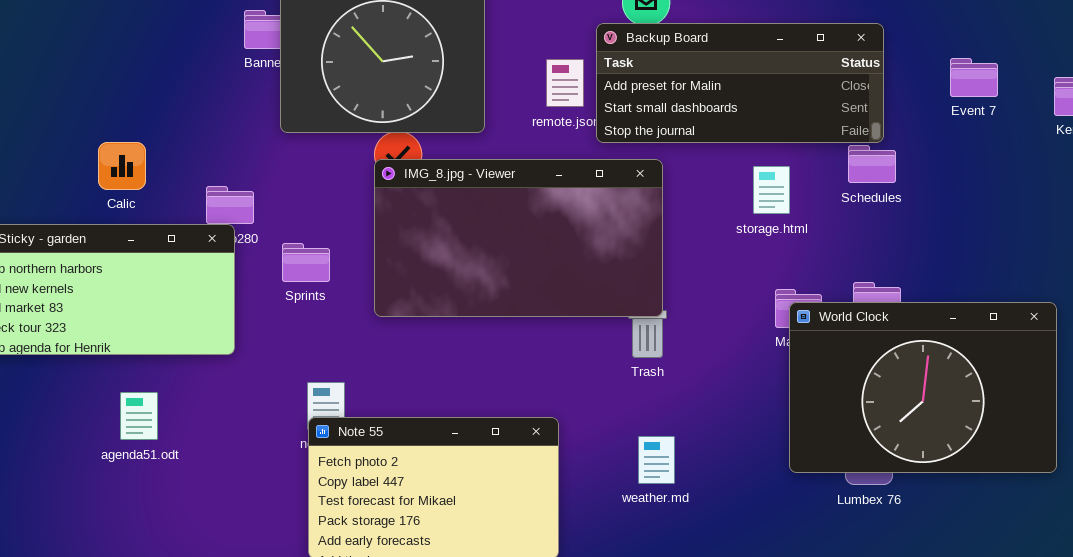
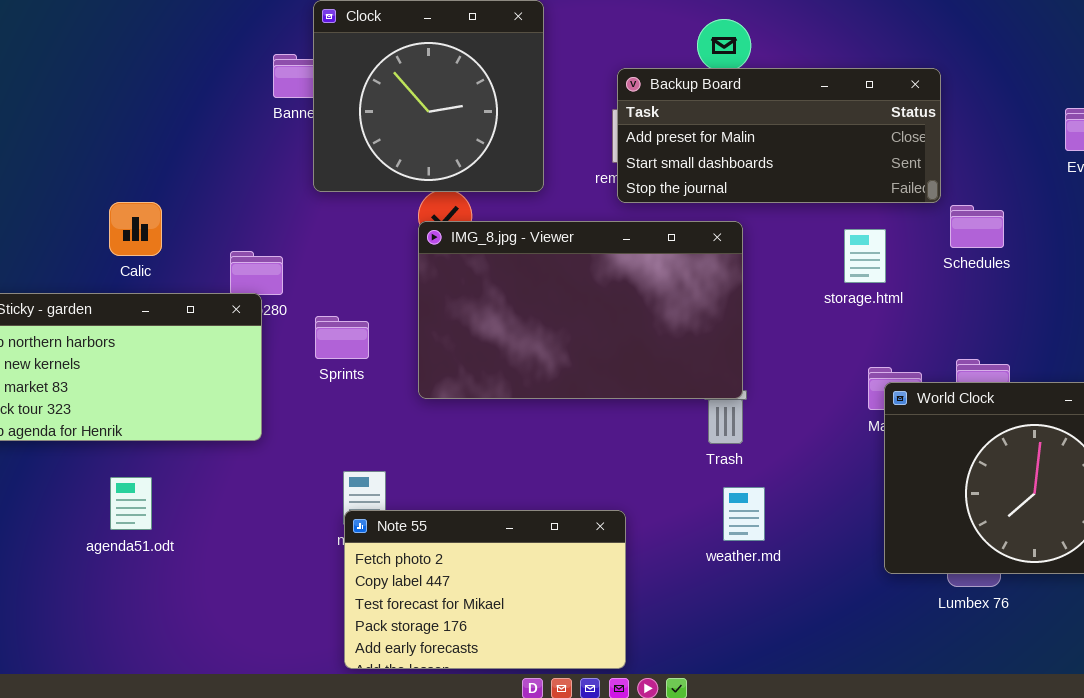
Backup Board: [596,23,884,143] -> [617,68,941,203], moved
agenda51.odt: [120,392,158,440] -> [110,477,152,530], moved
weather.md: [638,436,675,484] -> [723,487,765,541], moved

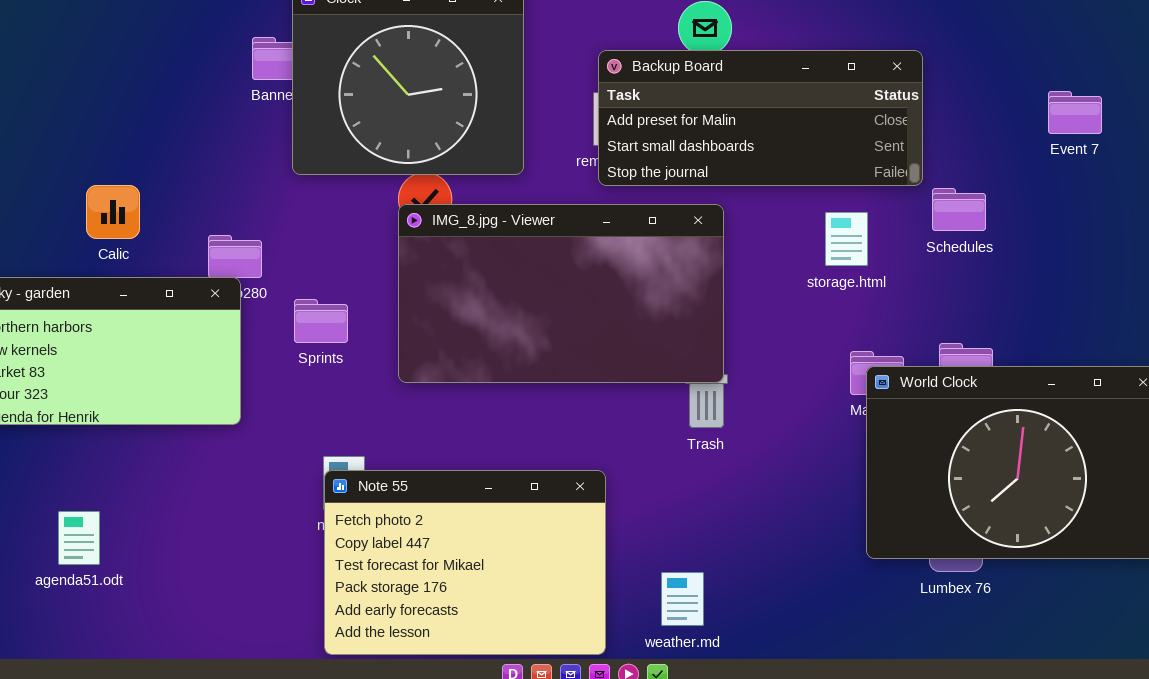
agenda51.odt: [110,477,152,530] -> [58,511,100,565], moved
weather.md: [723,487,765,541] -> [661,572,704,626], moved
Note 55: [344,510,626,669] -> [324,470,606,655], resized

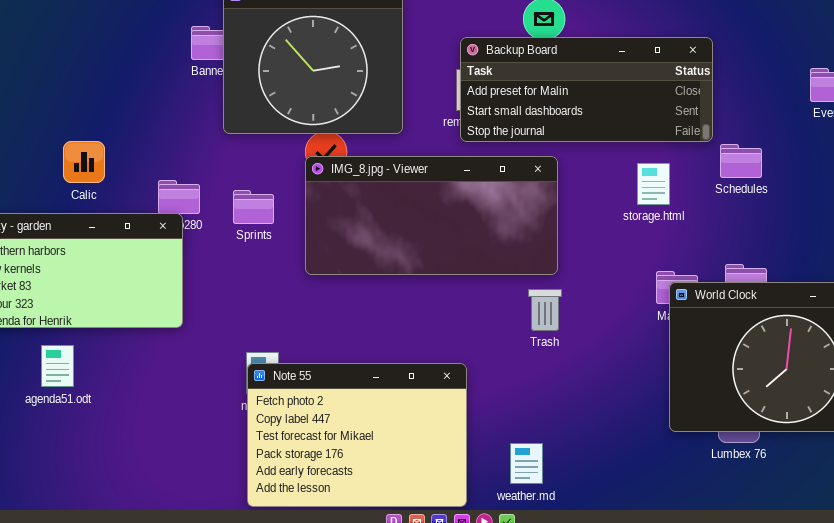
IMG_8.jpg - Viewer: [398,204,724,383] -> [305,156,558,275], resized
Sprints: [294,299,348,343] -> [233,190,274,224], moved
agenda51.odt: [58,511,100,565] -> [41,345,74,387], moved

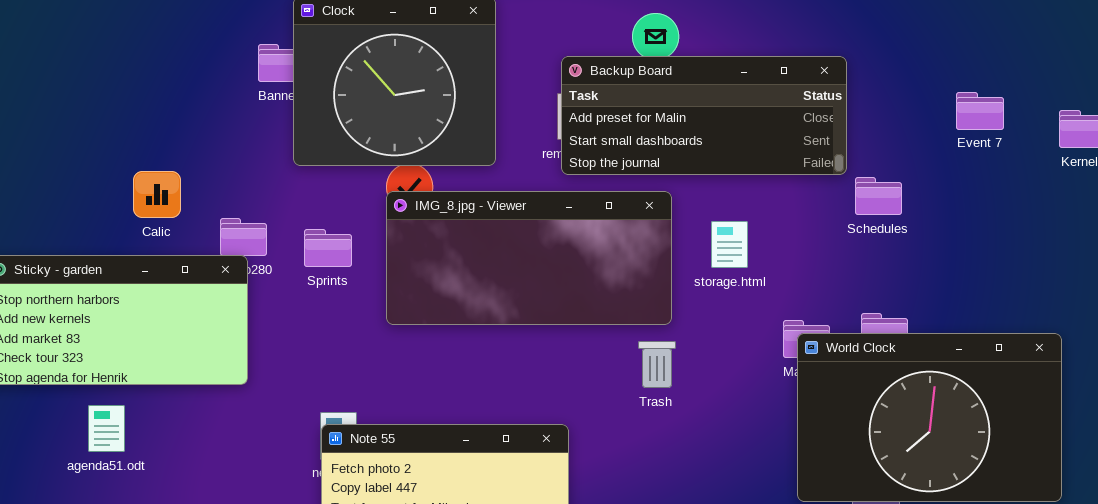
Calic: [63,141,105,183] -> [133,171,181,218], moved
storage.html: [637,163,670,205] -> [711,221,748,268], moved

